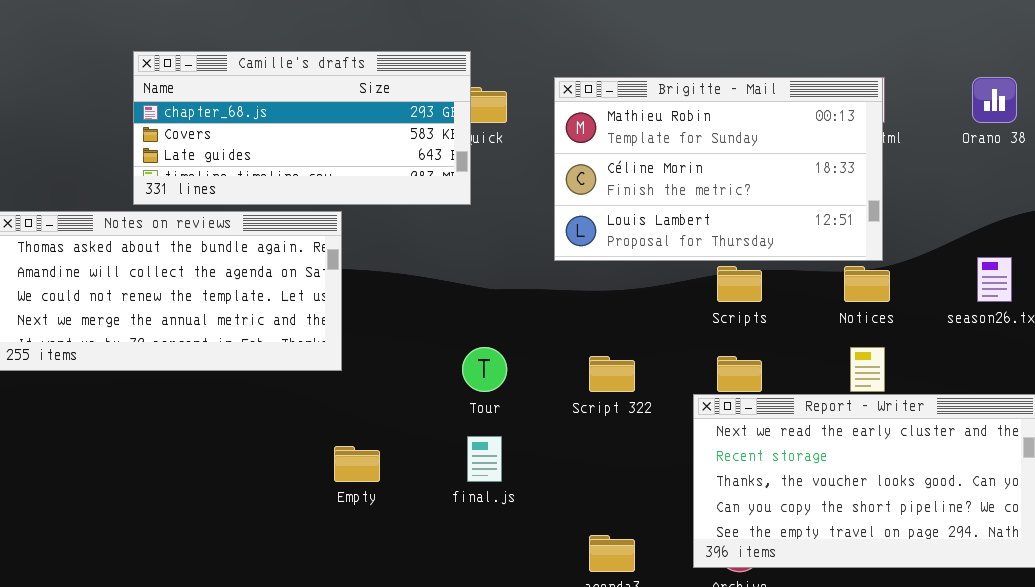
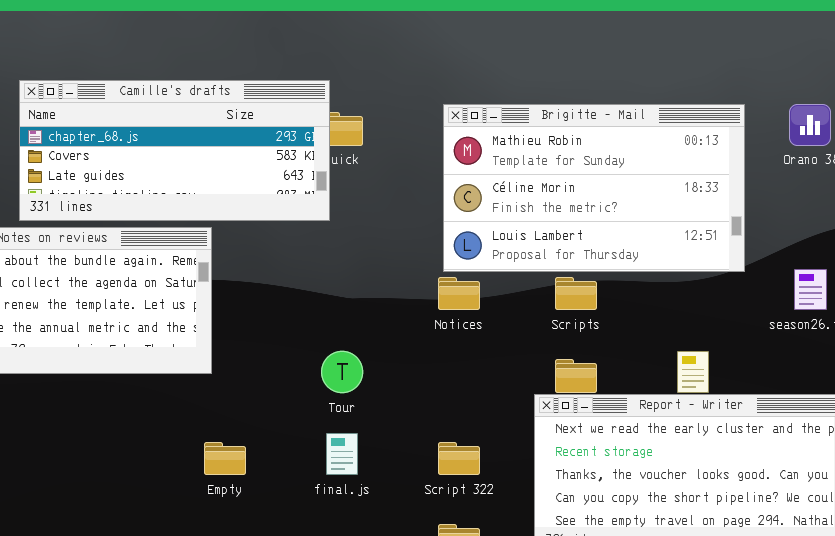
Brigitte - Mail: [554,77,883,261] -> [443,104,745,272], moved
Notices: [844,266,890,302] -> [438,277,480,310], moved
Script 322: [589,356,635,392] -> [438,442,480,475], moved

